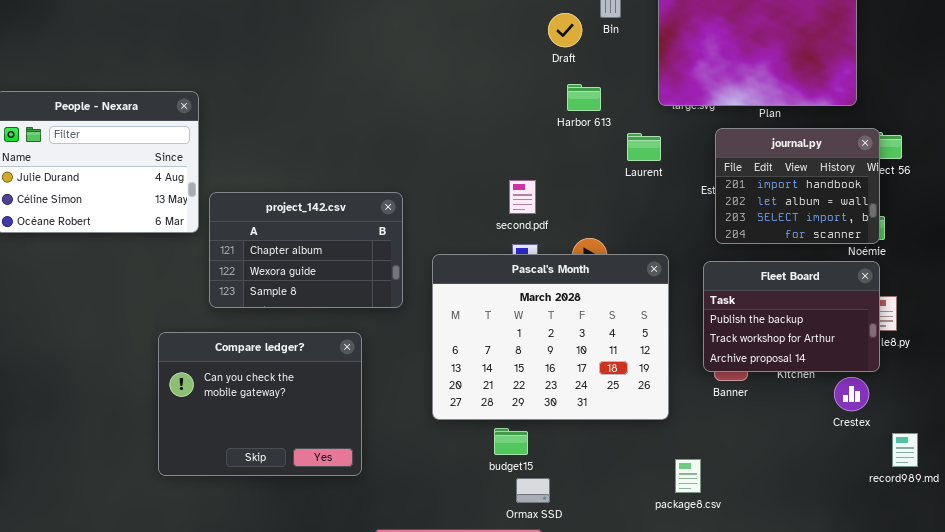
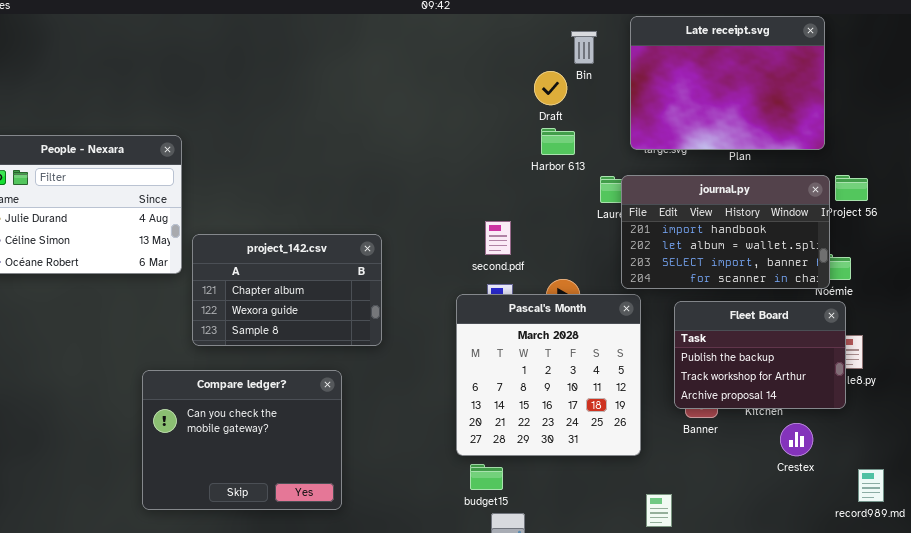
Draft: [548,13,582,47] -> [534,71,567,105], moved
journal.py: [715,128,880,244] -> [621,175,830,289], moved, resized
Pascal's Month: [432,254,669,420] -> [456,294,641,456], resized
Crestex: [834,377,869,411] -> [780,423,813,456], moved

